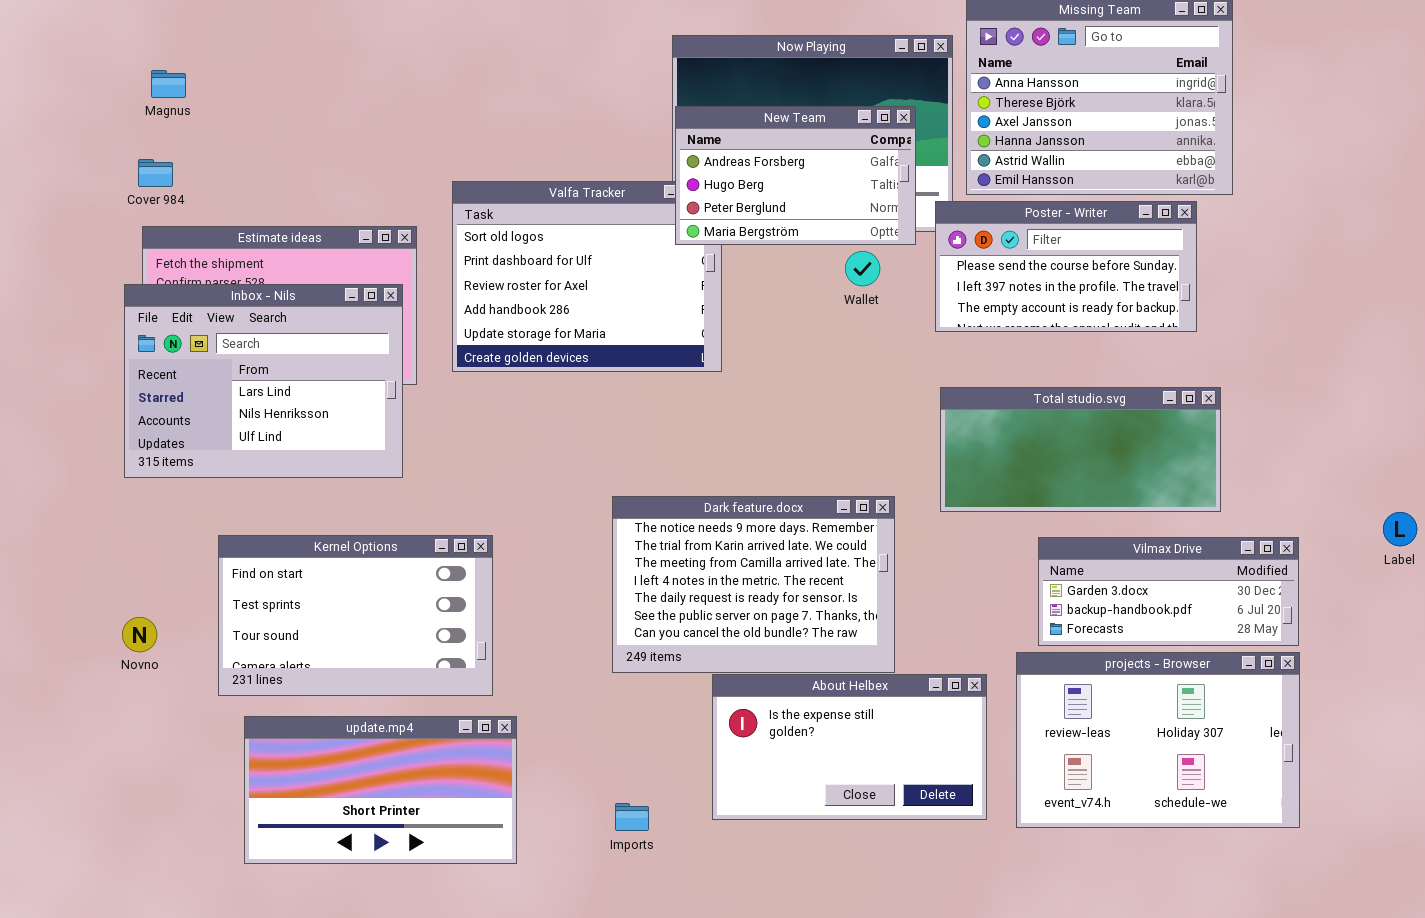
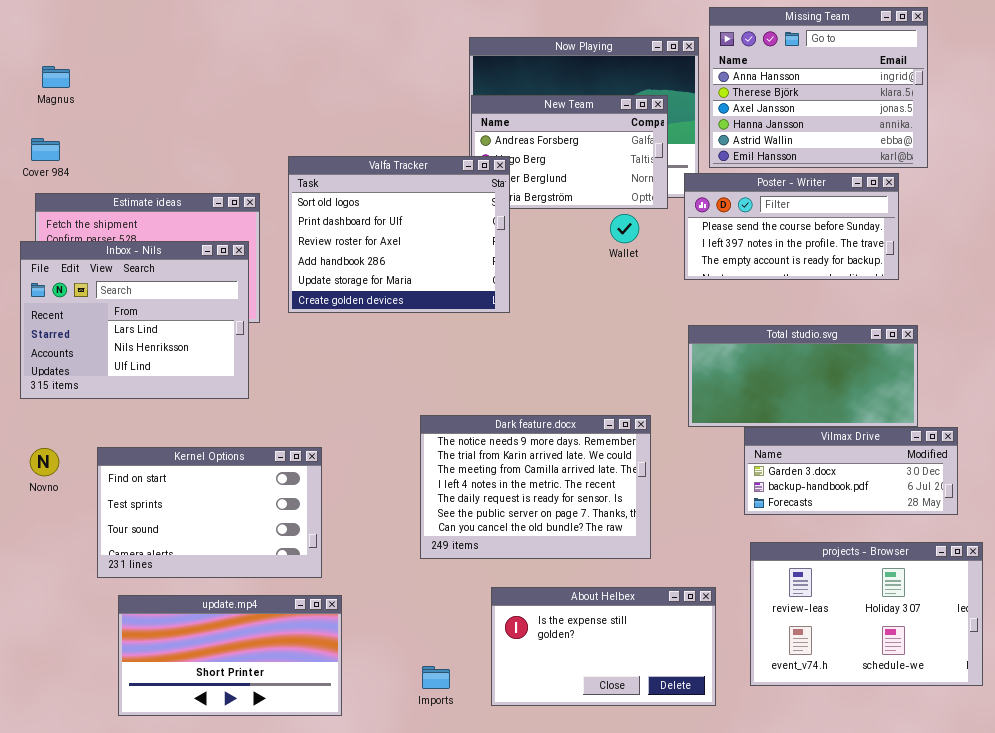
Valfa Tracker: [452,181,722,372] -> [288,156,510,313], raised
Vilmax Drive: [1038,537,1299,646] -> [744,427,958,515], moved
Novno: [122,617,157,652] -> [30,448,59,476], moved
About Helbex: [712,674,987,820] -> [491,587,716,706], moved

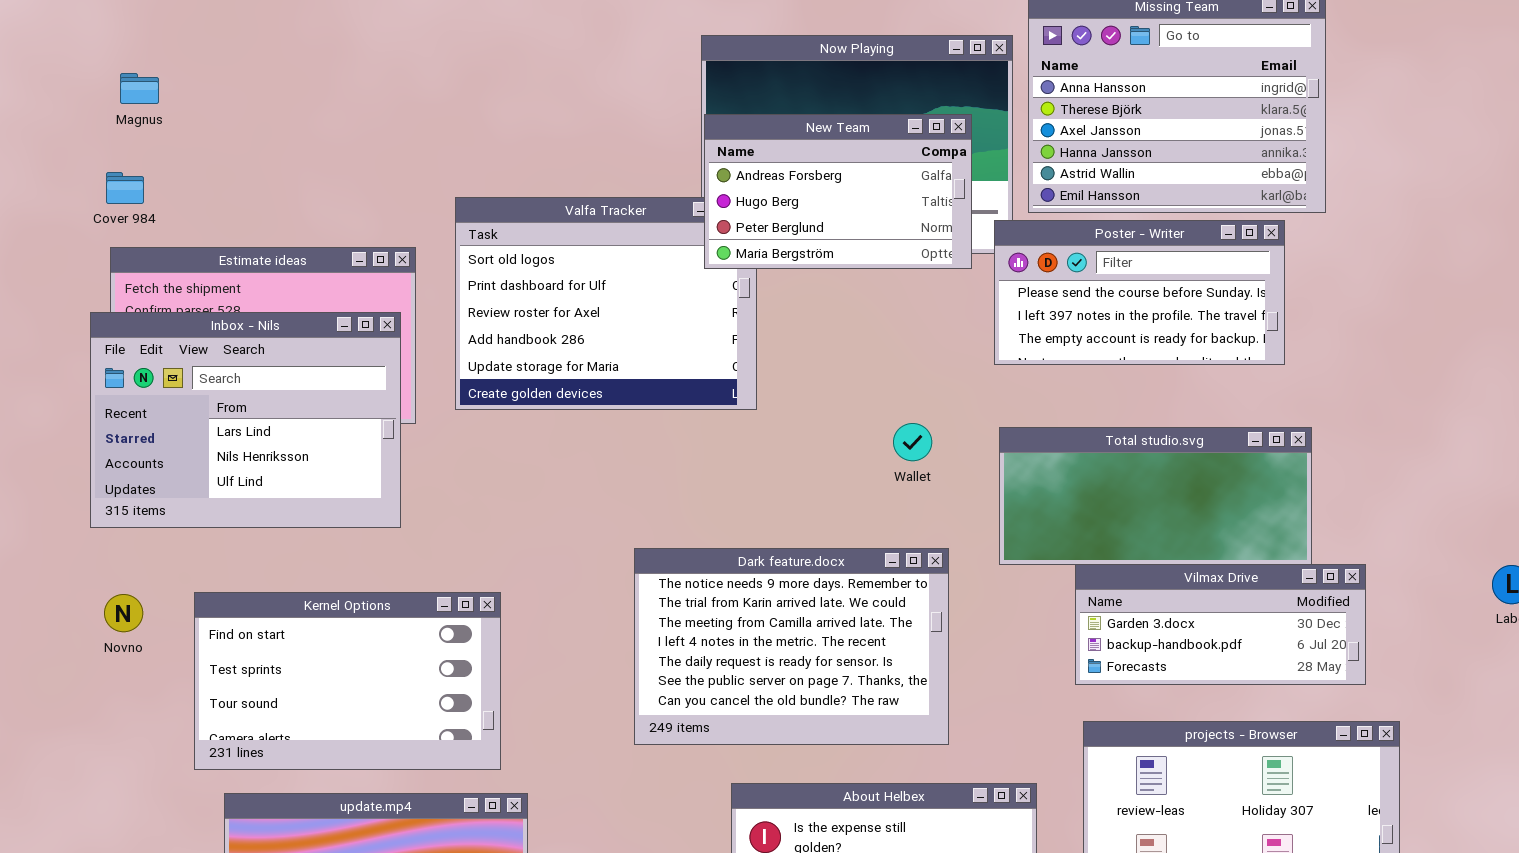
New Team: [471,95,668,209] -> [704,114,972,269], raised
Wallet: [610,214,639,243] -> [893,423,932,461], moved

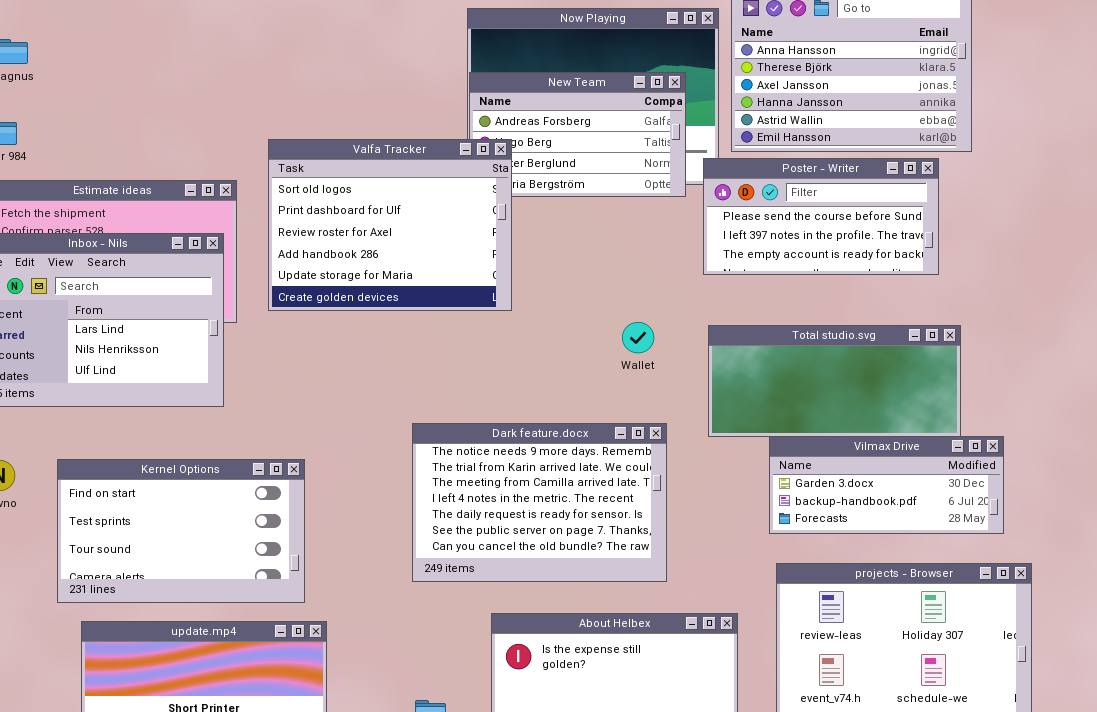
Valfa Tracker: [455,197,757,410] -> [268,139,512,311], raised

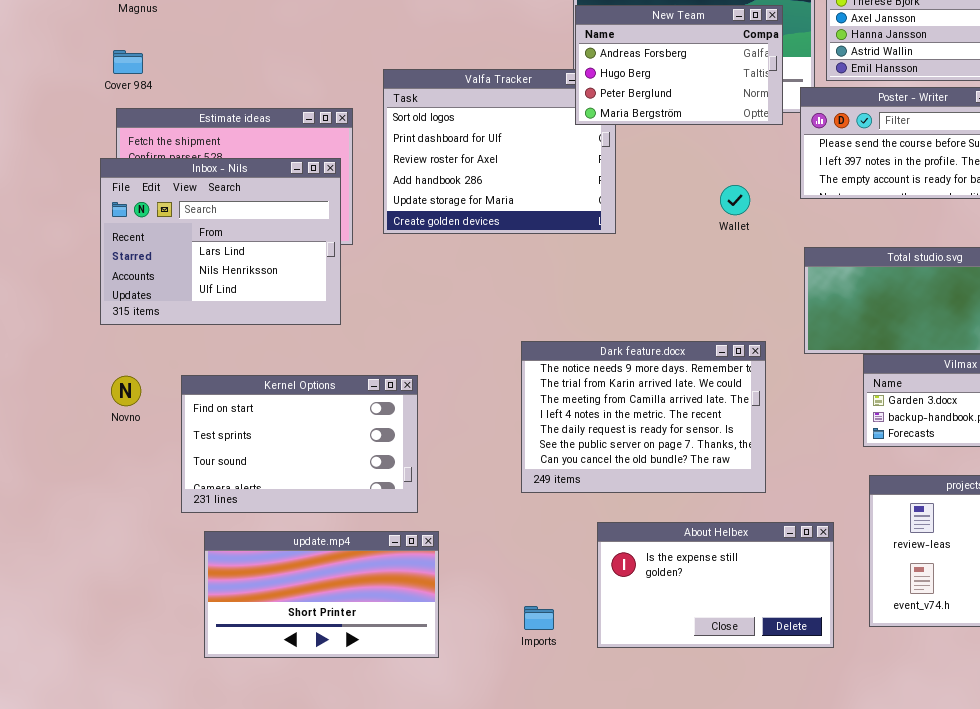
New Team: [469,72,686,197] -> [575,5,783,125], raised
Wallet: [622,322,654,353] -> [720,185,750,215], moved

